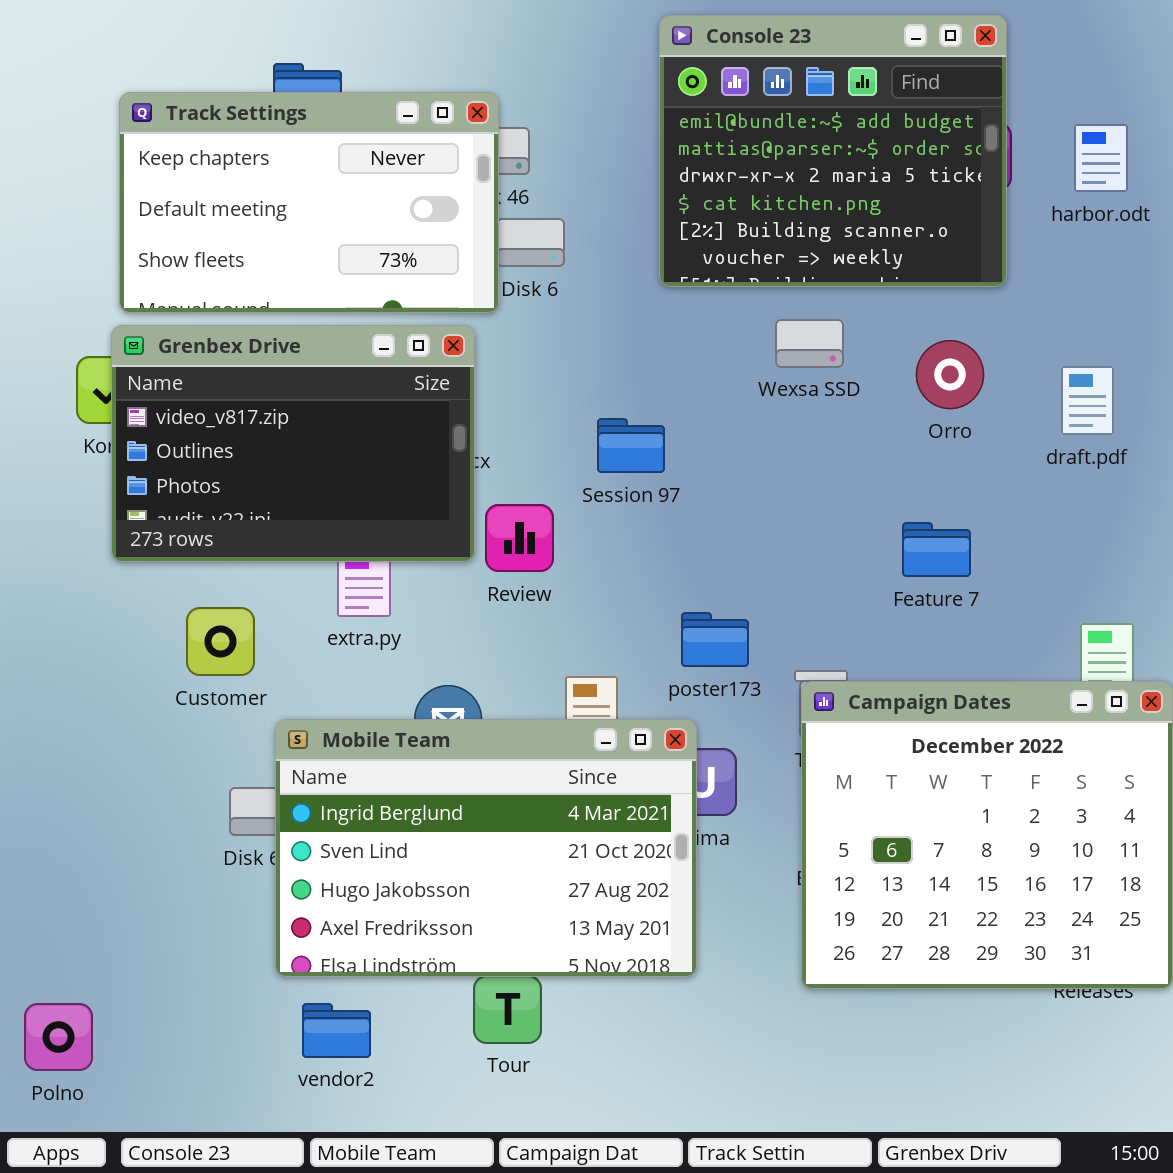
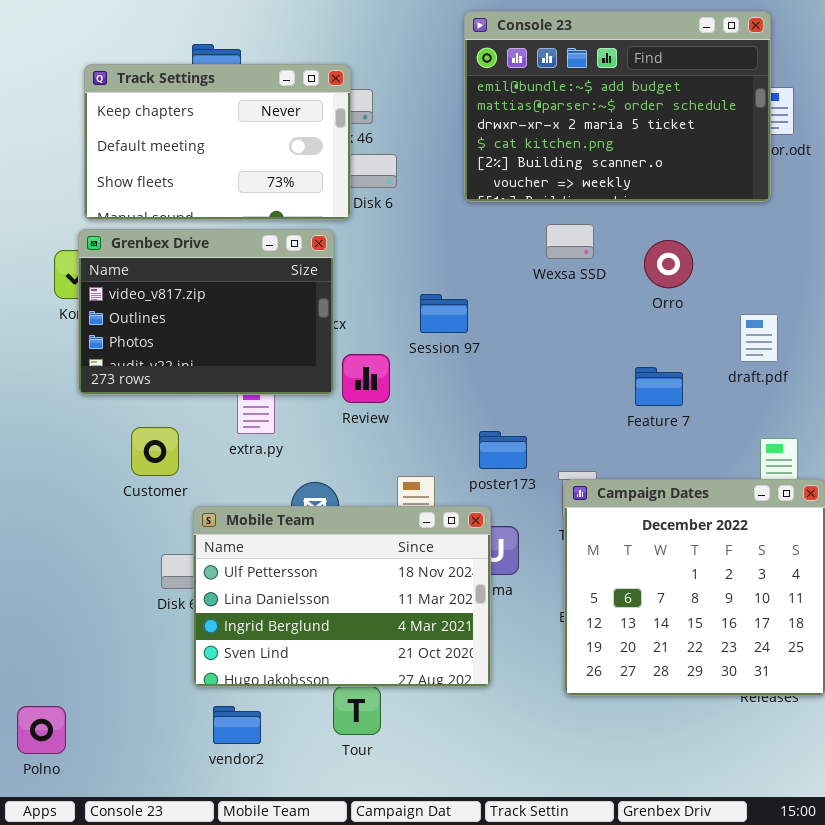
Console 23: [659,15,1007,287] -> [464,11,771,202], resized
draft.pdf: [1061,366,1114,435] -> [740,314,778,362], moved
Mobile Team: [275,719,697,977] -> [193,506,491,687], scrolled up 2 rows

